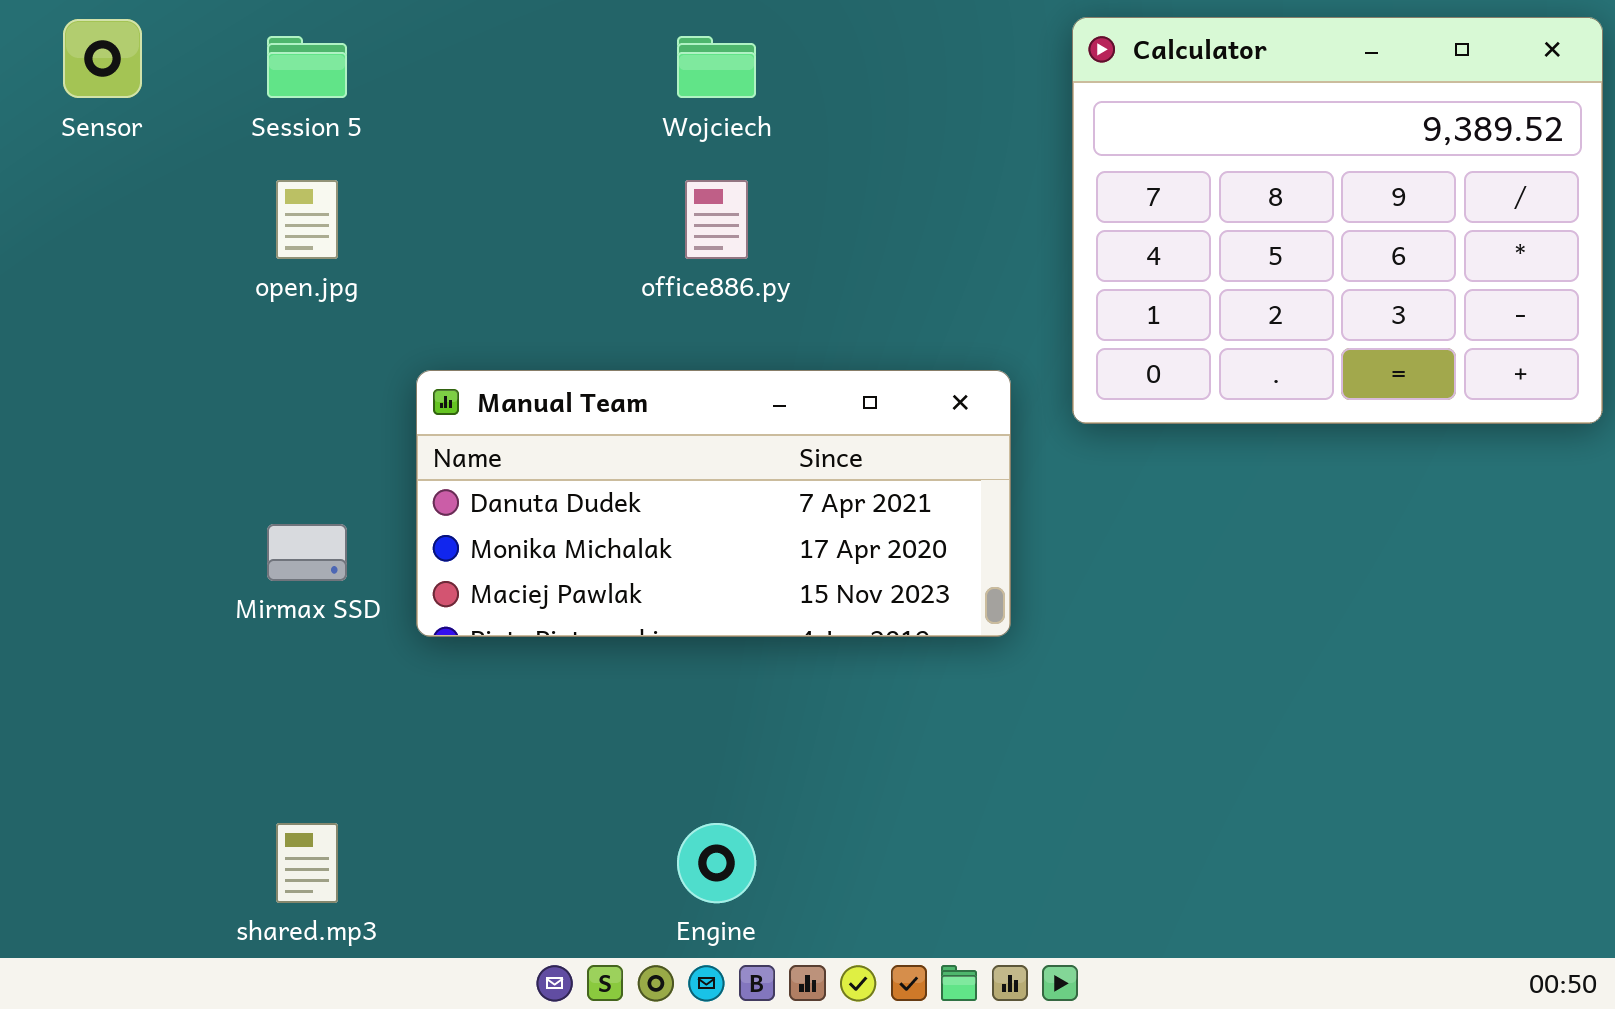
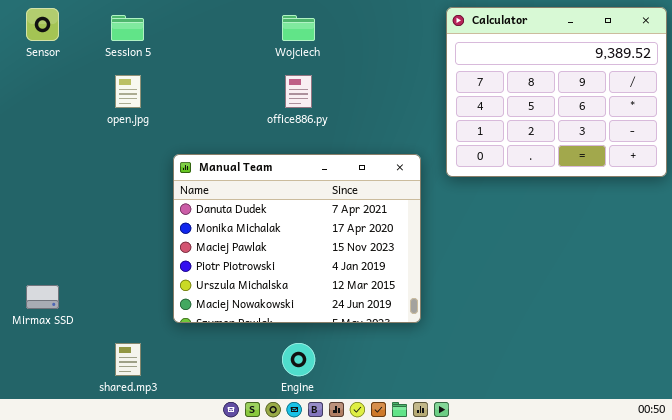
Manual Team: [416,370,1011,637] -> [173,154,421,323], resized
Mirmax SSD: [267,524,347,581] -> [26,285,59,309], moved

